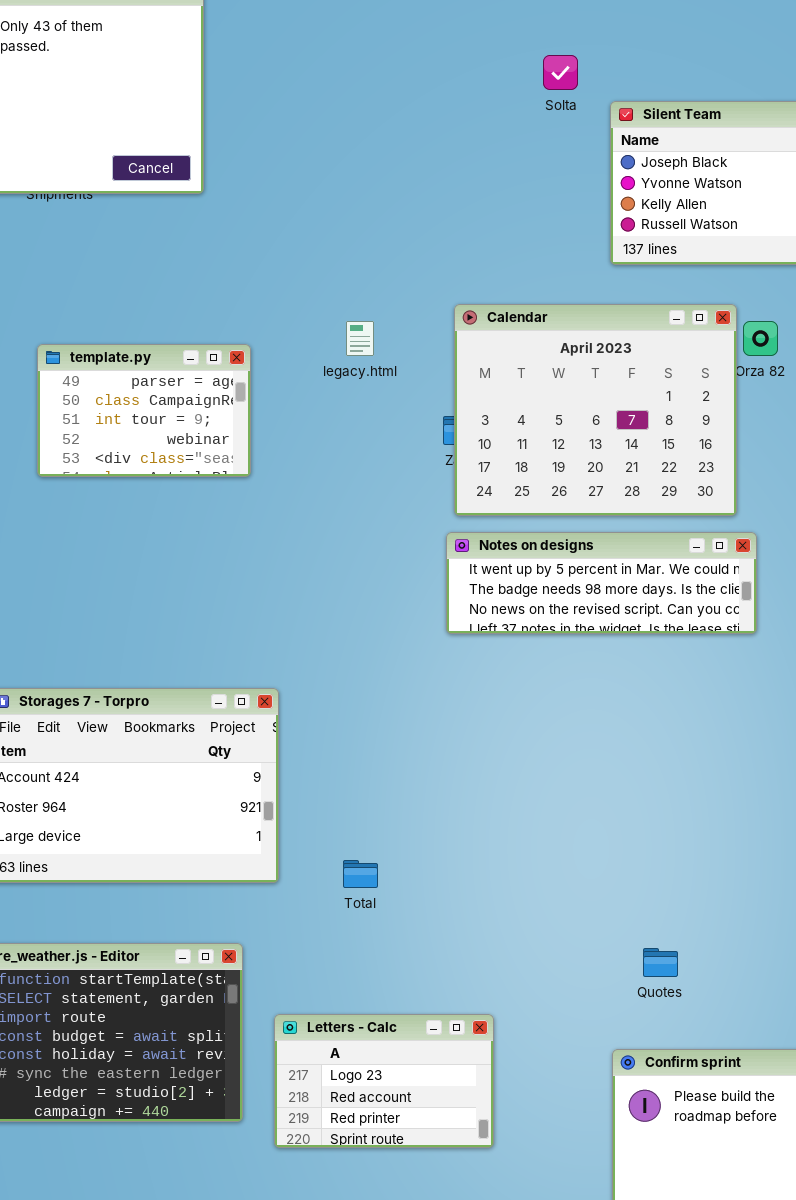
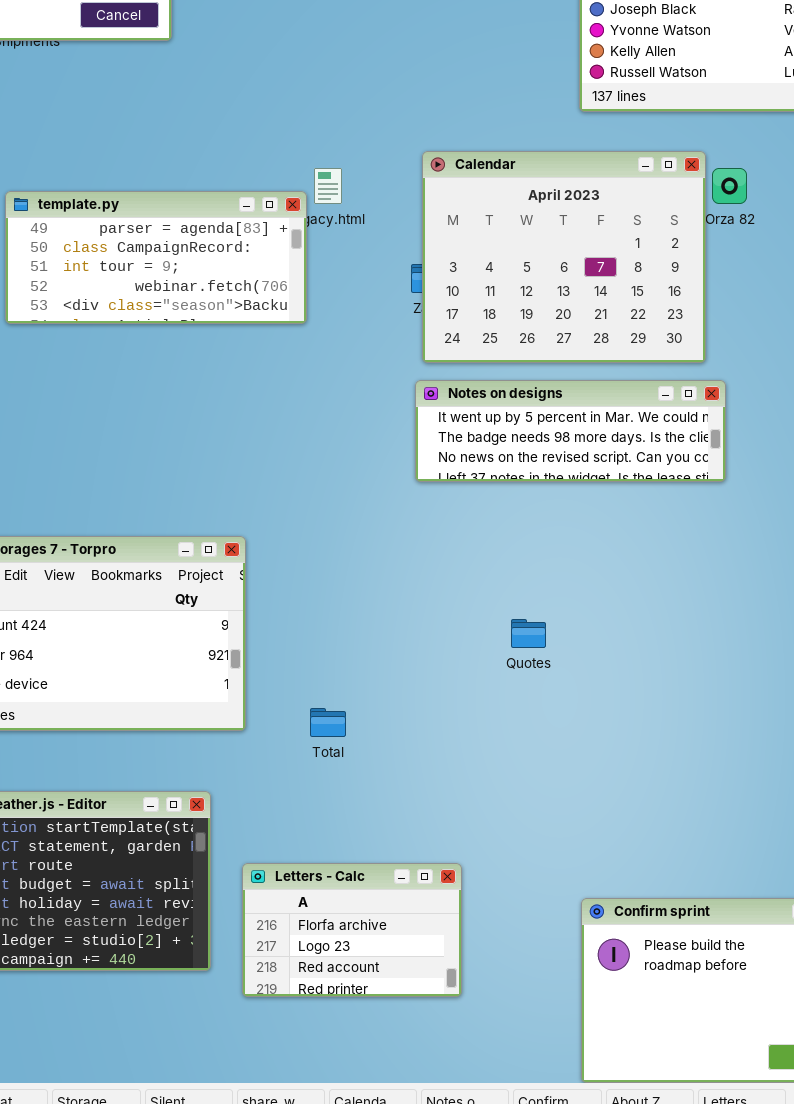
template.py: [37,344,251,477] -> [5,191,307,324], resized
Quotes: [643,948,678,977] -> [511,619,546,648], moved
Letters - Calc: [274,1014,494,1148] -> [242,863,462,997], scrolled up 1 row

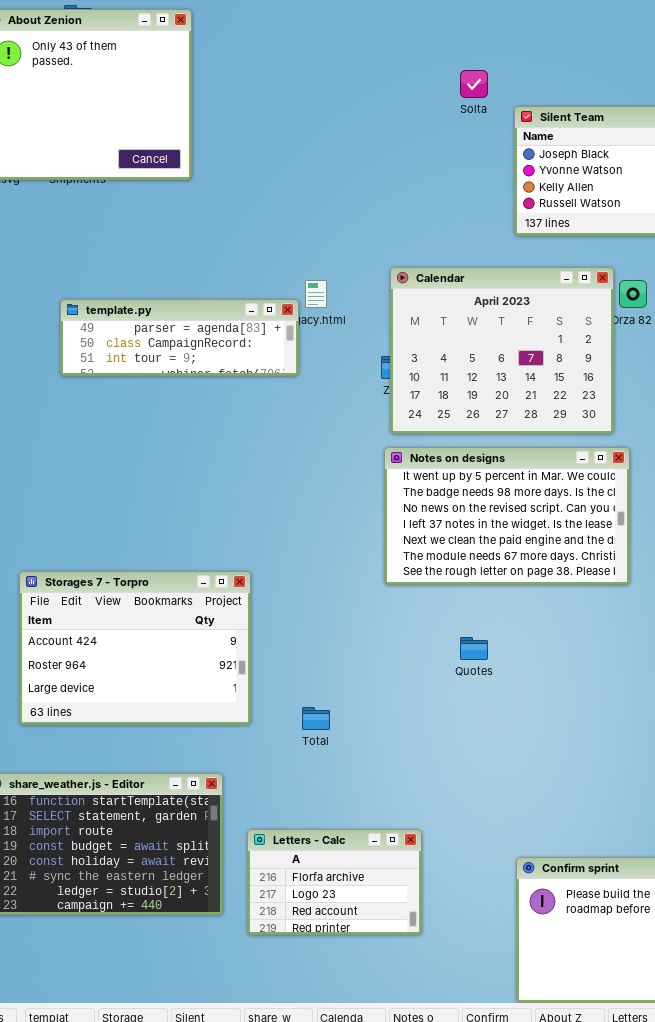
template.py: [5,191,307,324] -> [60,299,299,376], resized
Notes on designs: [415,380,726,482] -> [384,447,630,585], resized

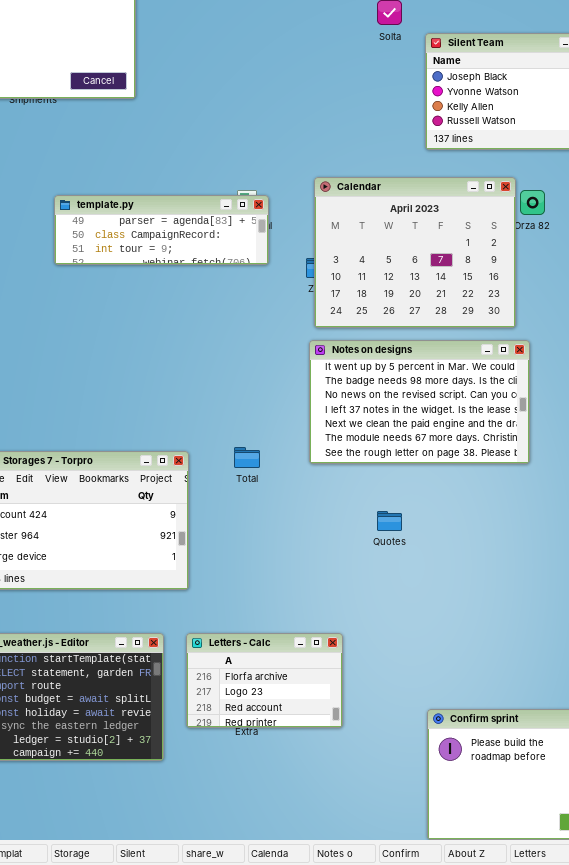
template.py: [60,299,299,376] -> [54,195,269,265], moved
Total: [302,707,330,730] -> [234,447,260,468], moved
Letters - Calc: [247,829,422,935] -> [186,633,343,728], moved

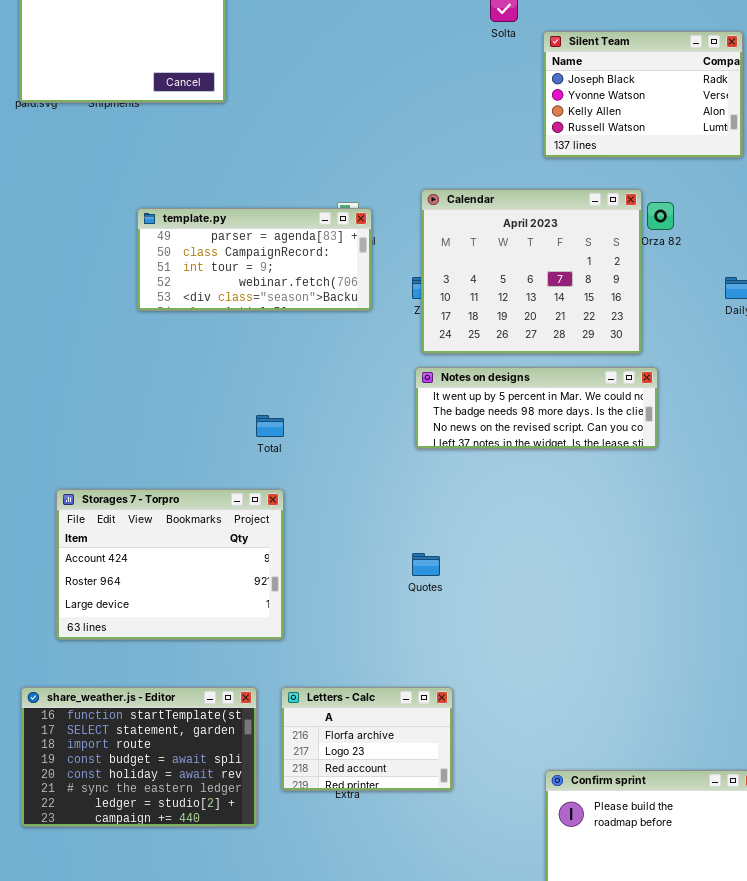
template.py: [54,195,269,265] -> [137,208,372,311], resized
Notes on designs: [309,340,530,464] -> [415,367,658,449], resized
Total: [234,447,260,468] -> [256,415,284,437], moved
Quotes: [377,511,402,531] -> [412,553,440,576], moved

